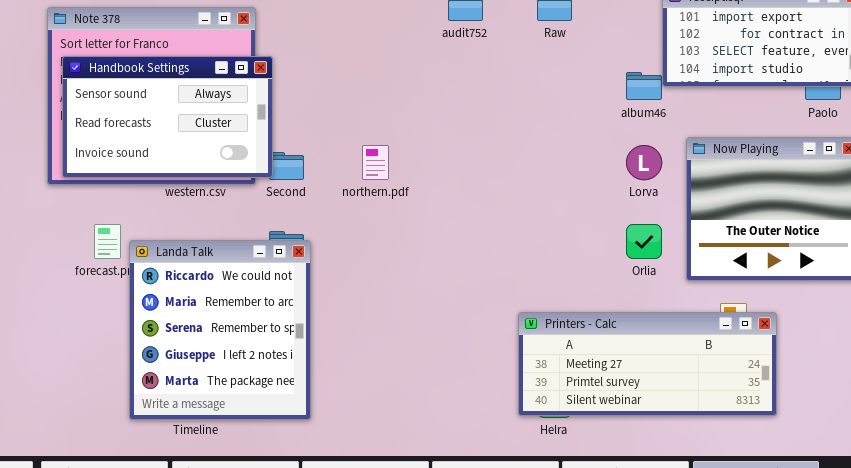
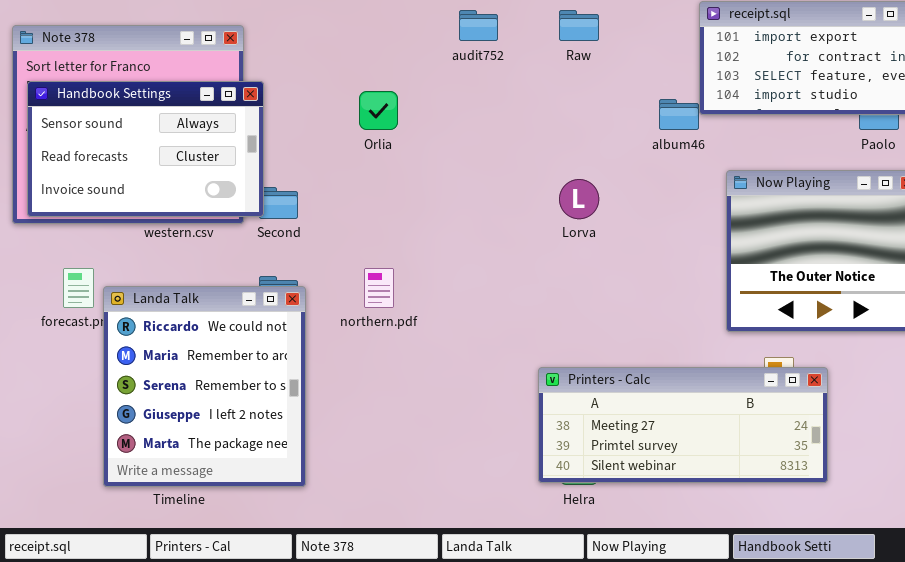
northern.pdf: [362,145,389,180] -> [364,268,394,308], moved
Lorva: [626,145,662,180] -> [559,179,599,219], moved
Orlia: [626,224,662,259] -> [359,91,398,130], moved

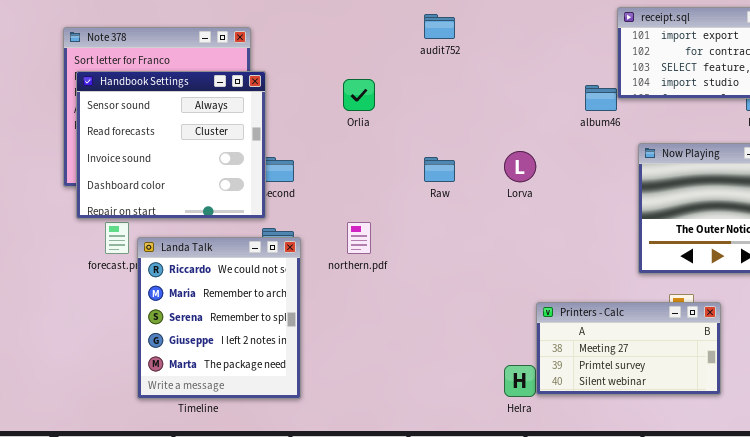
Raw: [559,10,599,41] -> [424,157,455,182], moved
Handbook Settings: [27,81,264,217] -> [76,71,266,219], resized
Printers - Calc: [538,367,828,483] -> [536,302,721,395], resized

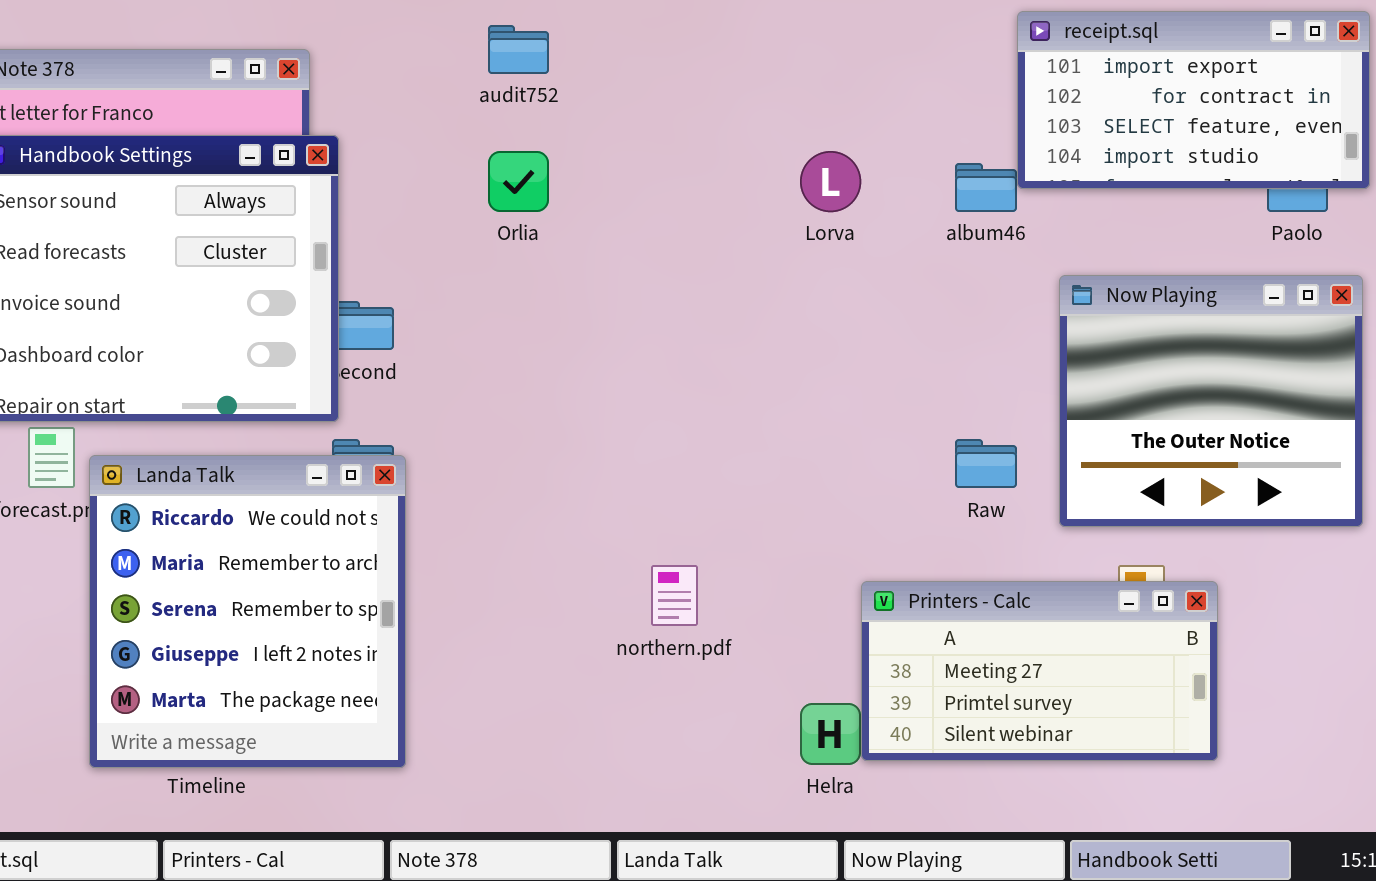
audit752: [424,14,455,39] -> [488,25,549,74], moved
Lorva: [504,151,536,182] -> [800,151,861,212], moved
Raw: [424,157,455,182] -> [955,439,1017,488], moved
northern.pdf: [347,222,371,254] -> [651,565,698,626], moved

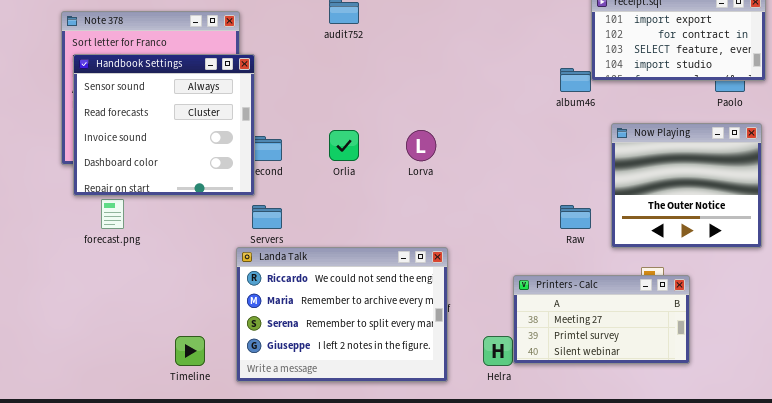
Orlia: [488,151,549,212] -> [329,130,359,161], moved
Lorva: [800,151,861,212] -> [406,130,436,161], moved
Landa Talk: [89,455,406,768] -> [236,247,448,382], moved, resized

